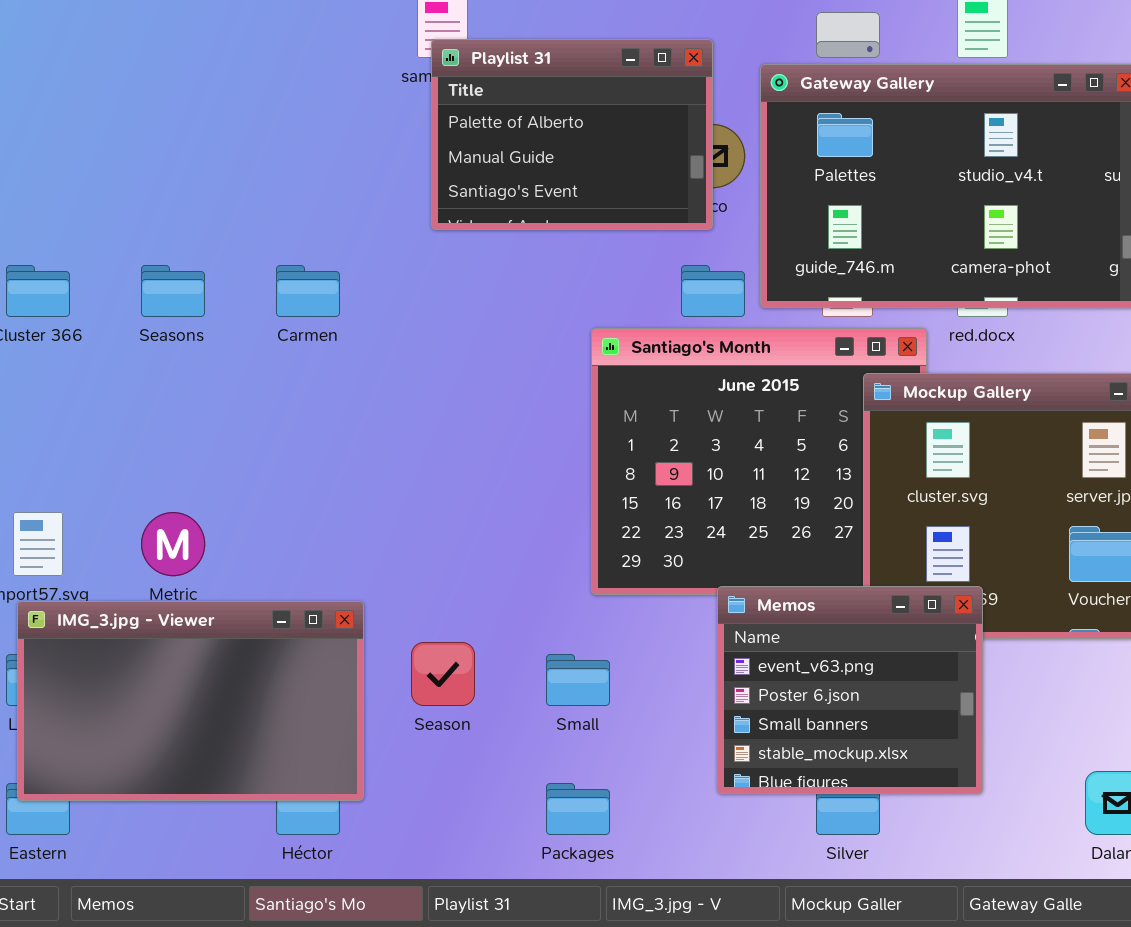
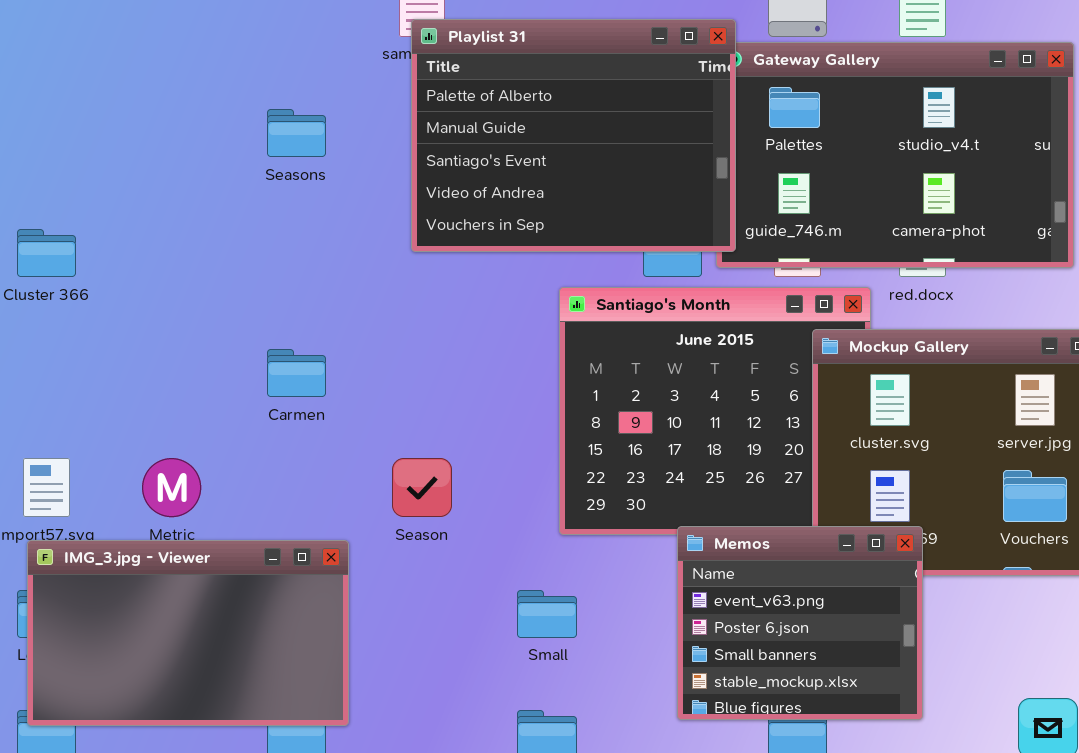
Playlist 31: [431,39,713,230] -> [411,19,736,252], resized
Seasons: [141,265,205,317] -> [267,109,326,157], moved
Carmen: [276,265,340,317] -> [267,349,326,397], moved
Season: [411,642,475,706] -> [392,458,452,517], moved

